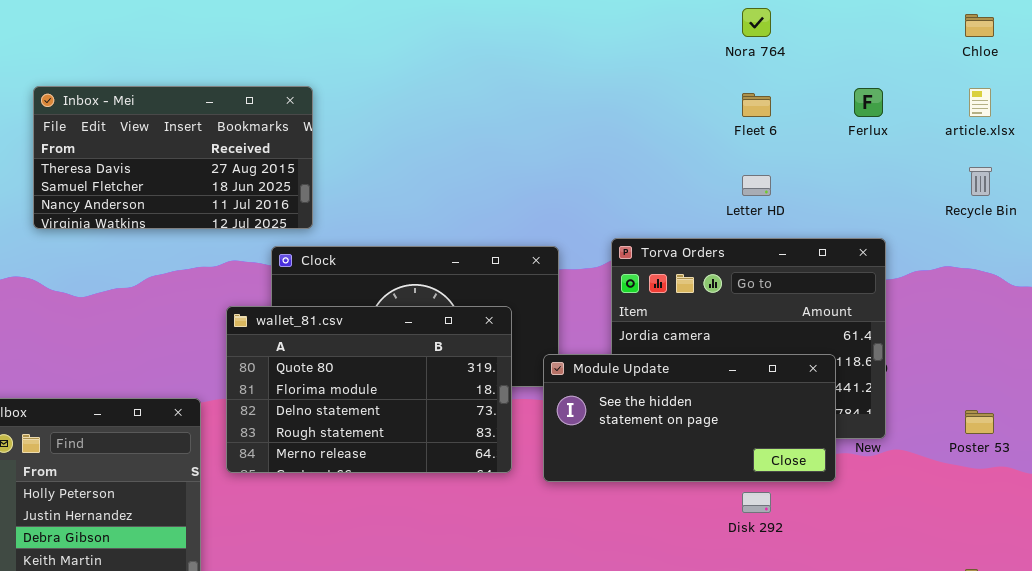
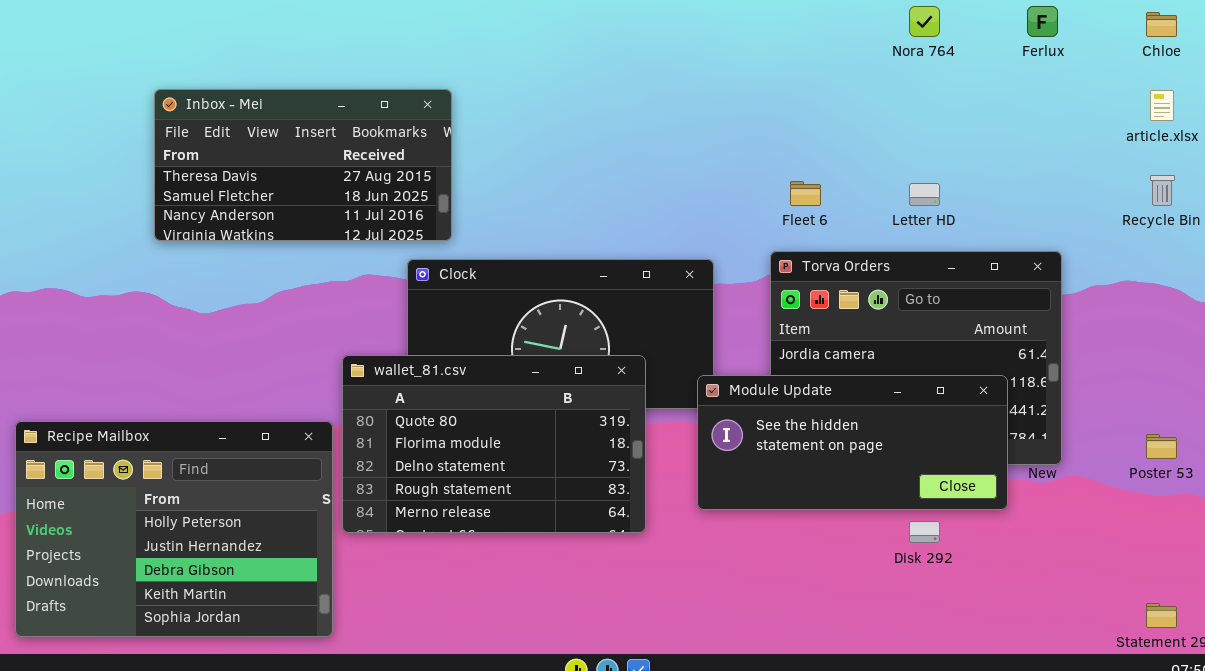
Ferlux: [854,88,883,117] -> [1027,6,1058,37], moved
Fleet 6: [742,93,771,117] -> [790,181,821,206], moved
wallet_81.csv: [226,306,512,473] -> [342,355,646,533], moved

